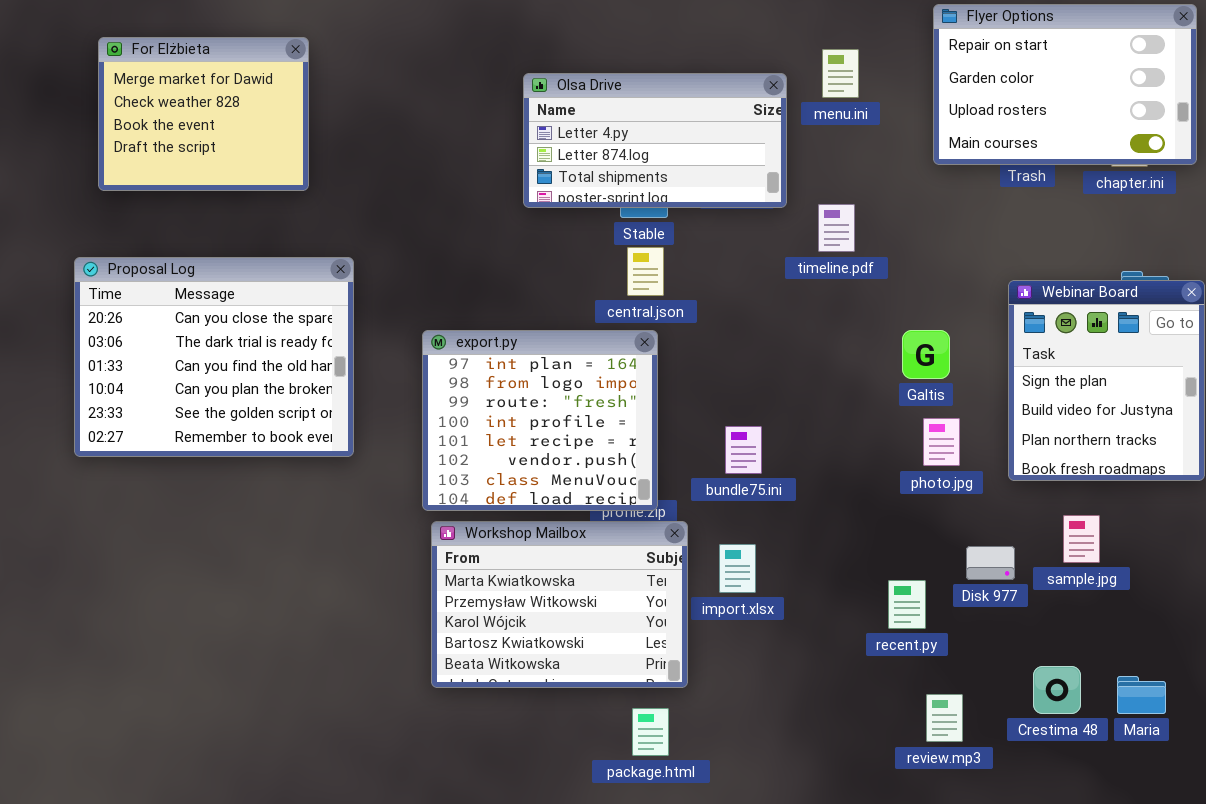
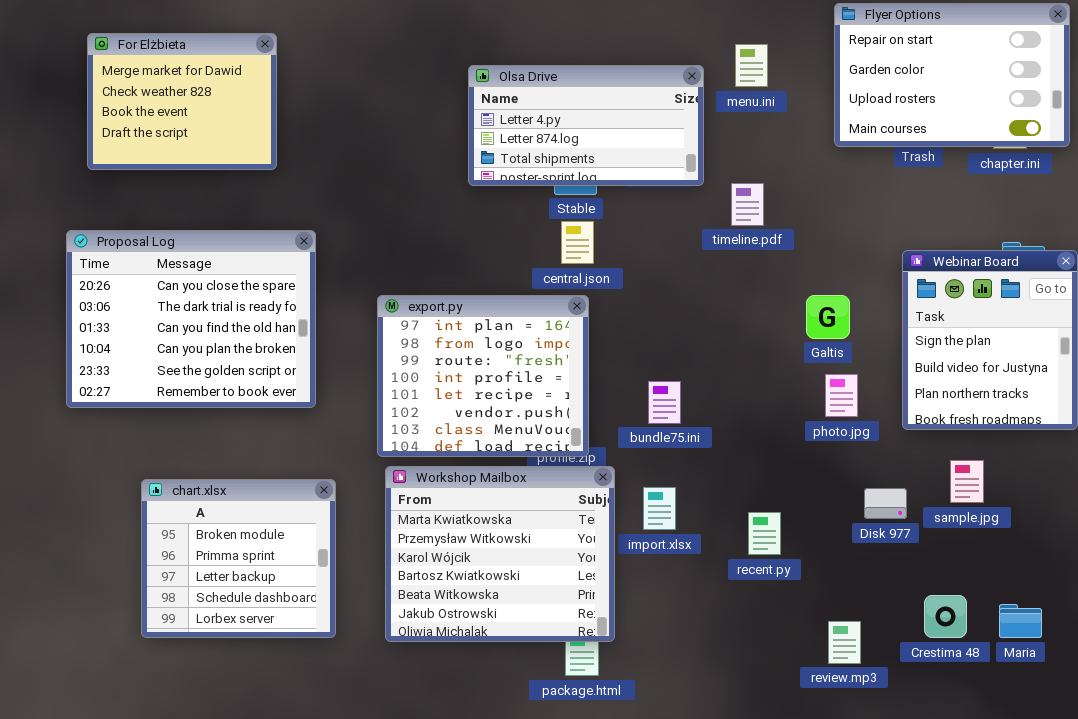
Workshop Mailbox: [431,521,688,688] -> [385,466,615,642], resized
chart.xlsx: none -> [141,479,336,638], opened
recent.py: [888,580,926,629] -> [748,512,781,555], moved

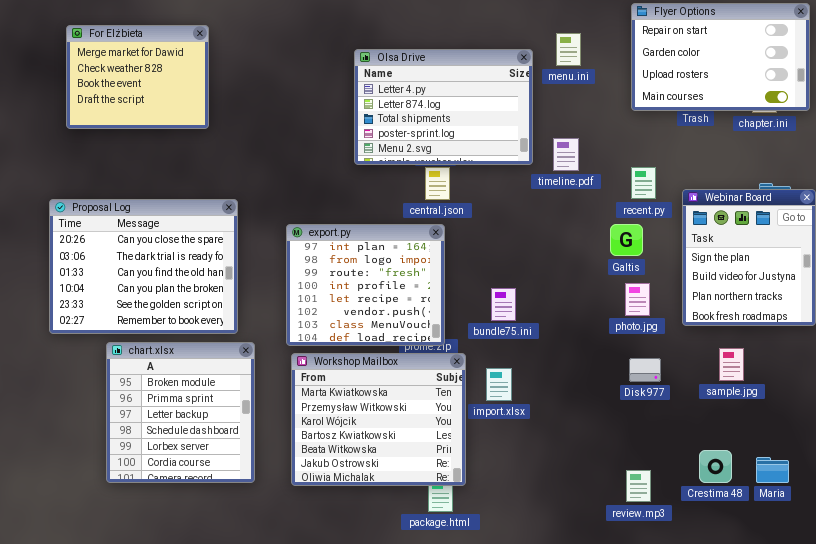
Olsa Drive: [468,65,704,186] -> [354,49,533,165], resized
Proposal Log: [66,230,316,408] -> [49,199,238,334], moved
chart.xlsx: [141,479,336,638] -> [106,342,255,483], resized
Disk 977: [864,488,907,519] -> [629,358,661,382], moved
recent.py: [748,512,781,555] -> [631,167,656,199], moved

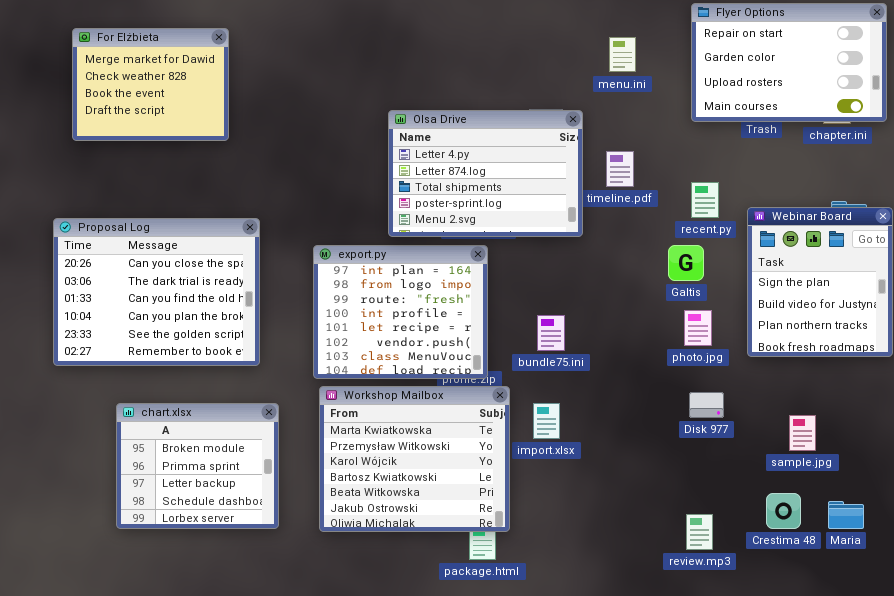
Olsa Drive: [354,49,533,165] -> [388,110,583,237], moved
chart.xlsx: [106,342,255,483] -> [116,403,279,529], resized
sample.jpg: [719,348,744,381] -> [789,415,816,451], moved

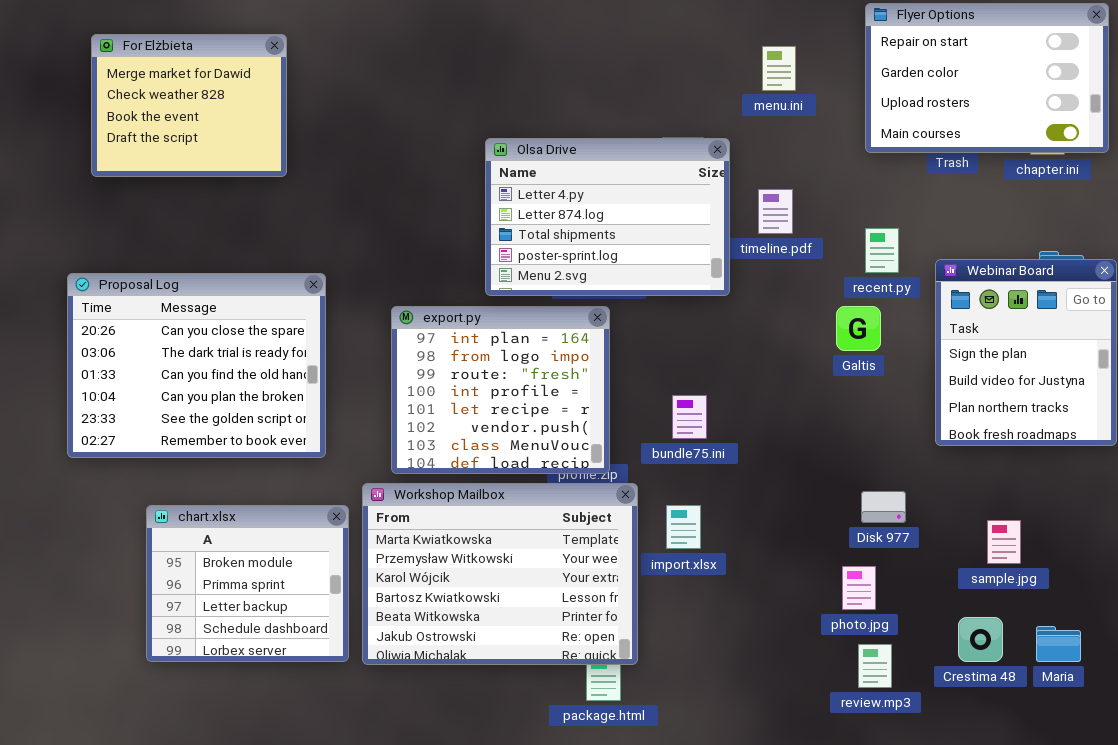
photo.jpg: [684,310,712,346] -> [842,566,876,610], moved
Workshop Mailbox: [319,386,510,532] -> [362,483,638,665], resized

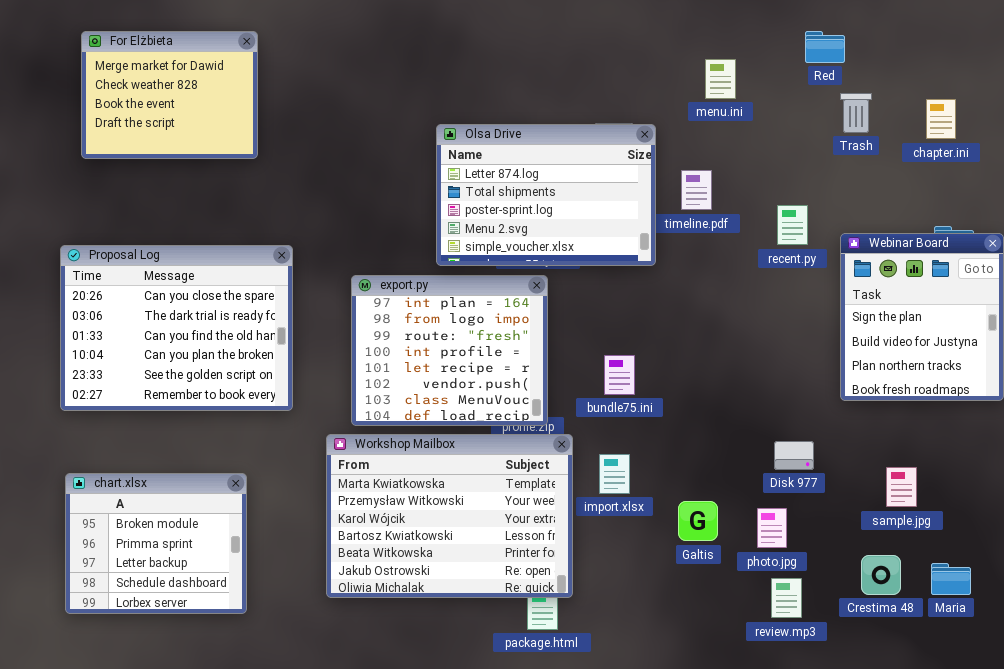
Flyer Options: [865,3,1109,153] -> none, closed
menu.ini: [762,46,796,91] -> [705,59,736,99], moved
Olsa Drive: [485,138,730,296] -> [436,124,656,266], scrolled down 1 row
Galtis: [836,306,881,351] -> [678,501,718,541], moved
chart.xlsx: [146,505,349,662] -> [65,473,247,614], moved

